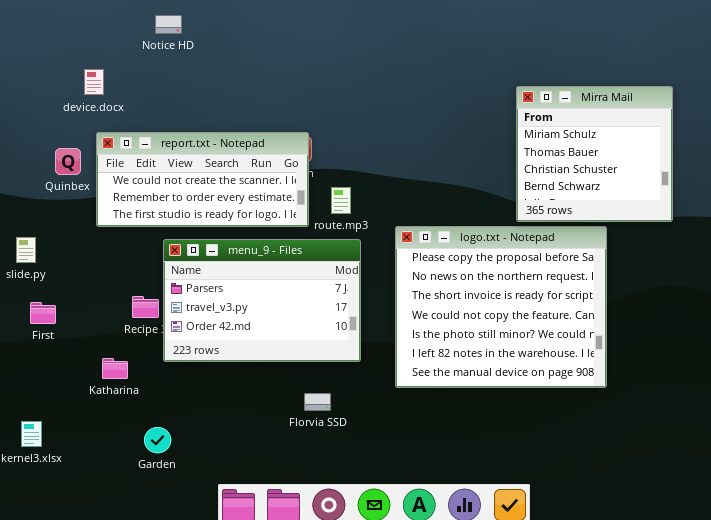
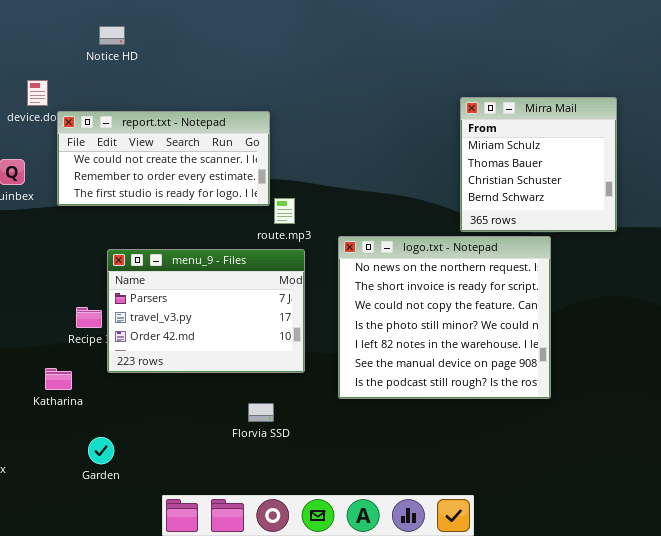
report.txt - Notepad: [96,132,309,227] -> [57,111,270,206], moved
logo.txt - Notepad: [395,226,607,388] -> [338,236,551,399], scrolled down 1 row

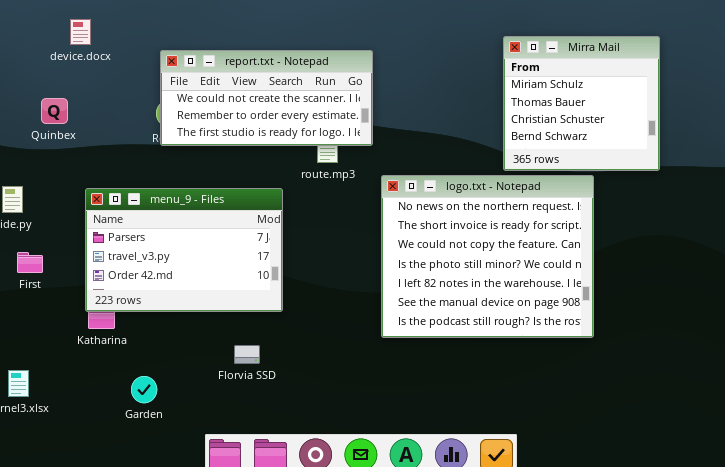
report.txt - Notepad: [57,111,270,206] -> [160,50,373,146], moved
menu_9 - Files: [107,249,305,373] -> [85,188,283,312], moved
Florvia SSD: [248,403,274,422] -> [234,345,260,364], moved

